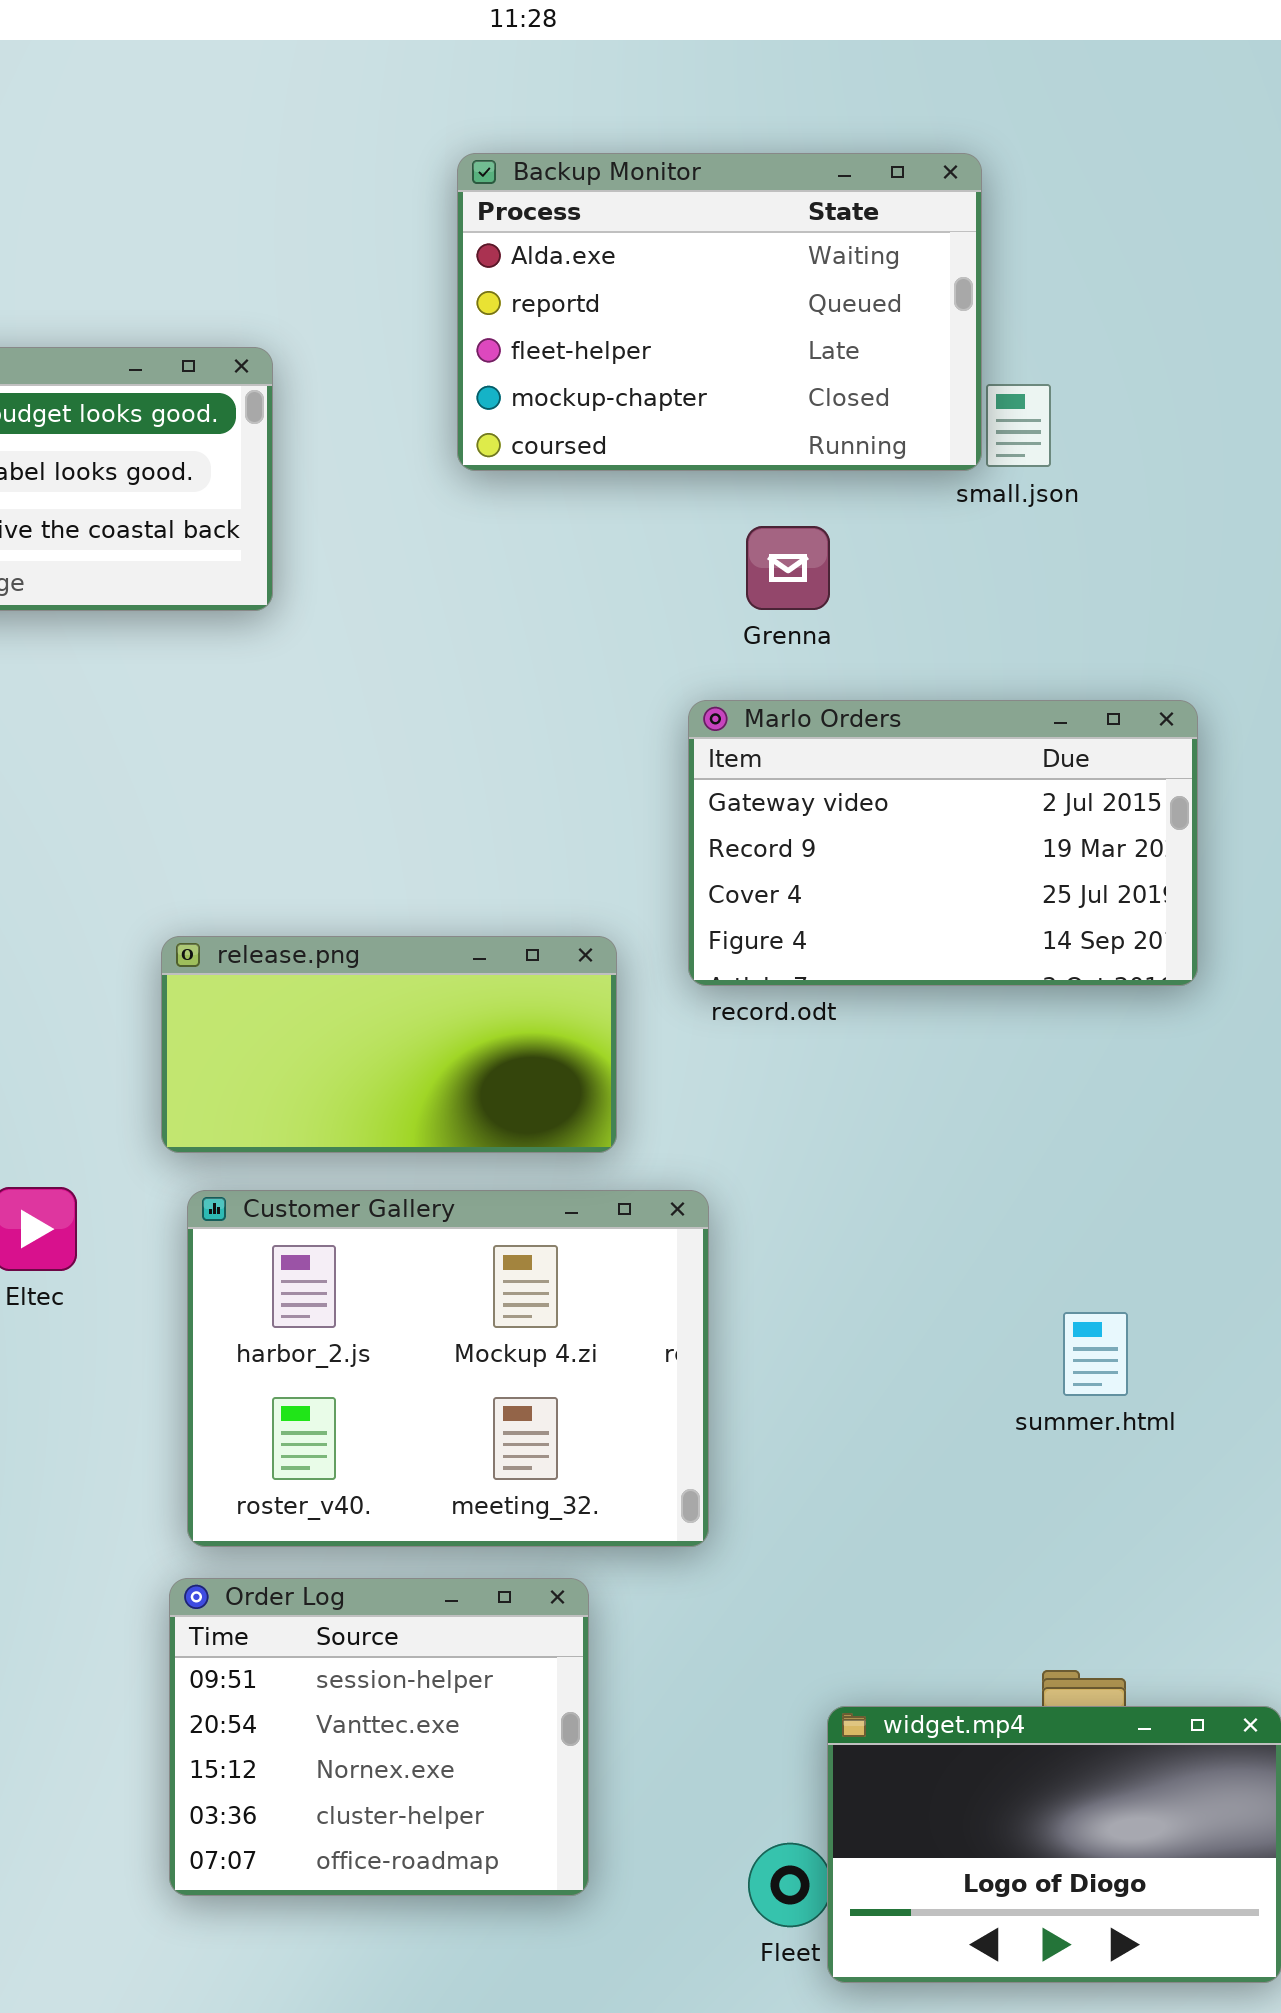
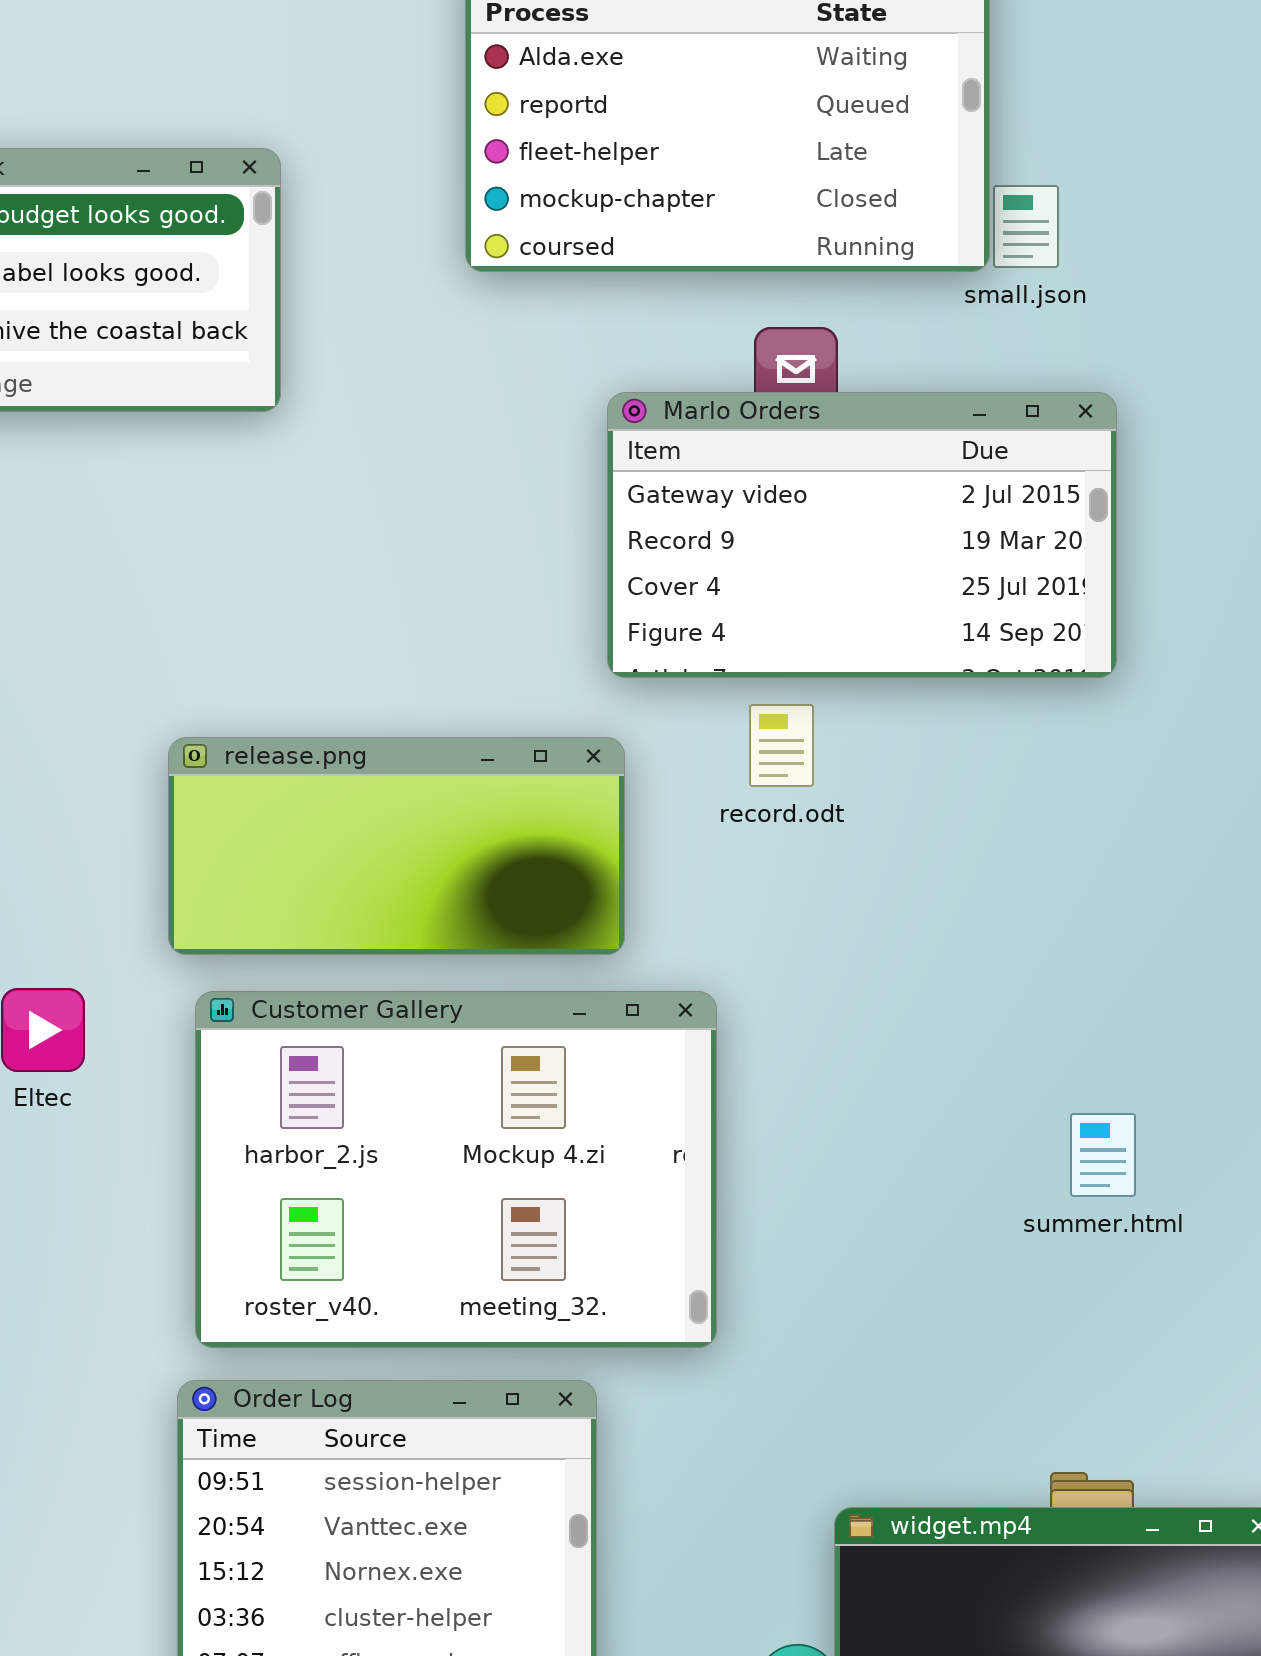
Marlo Orders: [688,700,1198,986] -> [607,392,1117,678], moved

